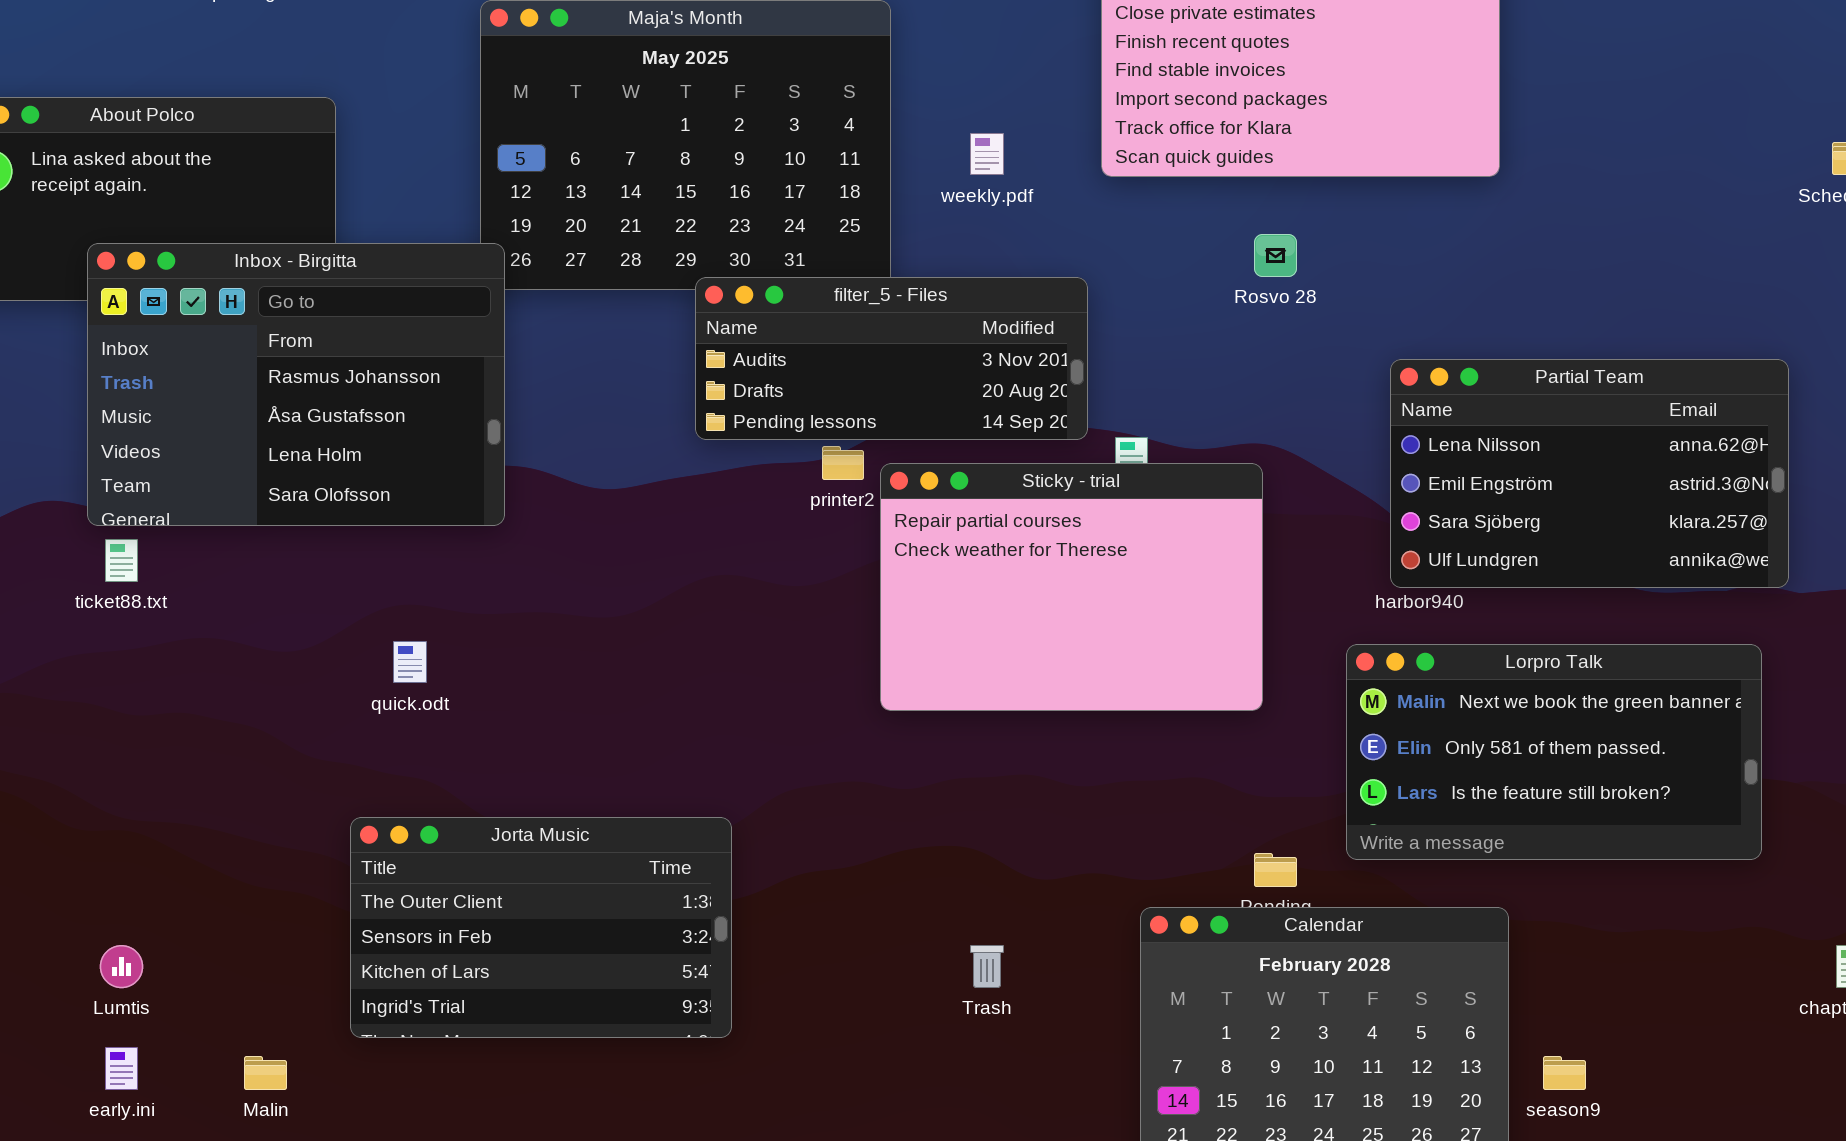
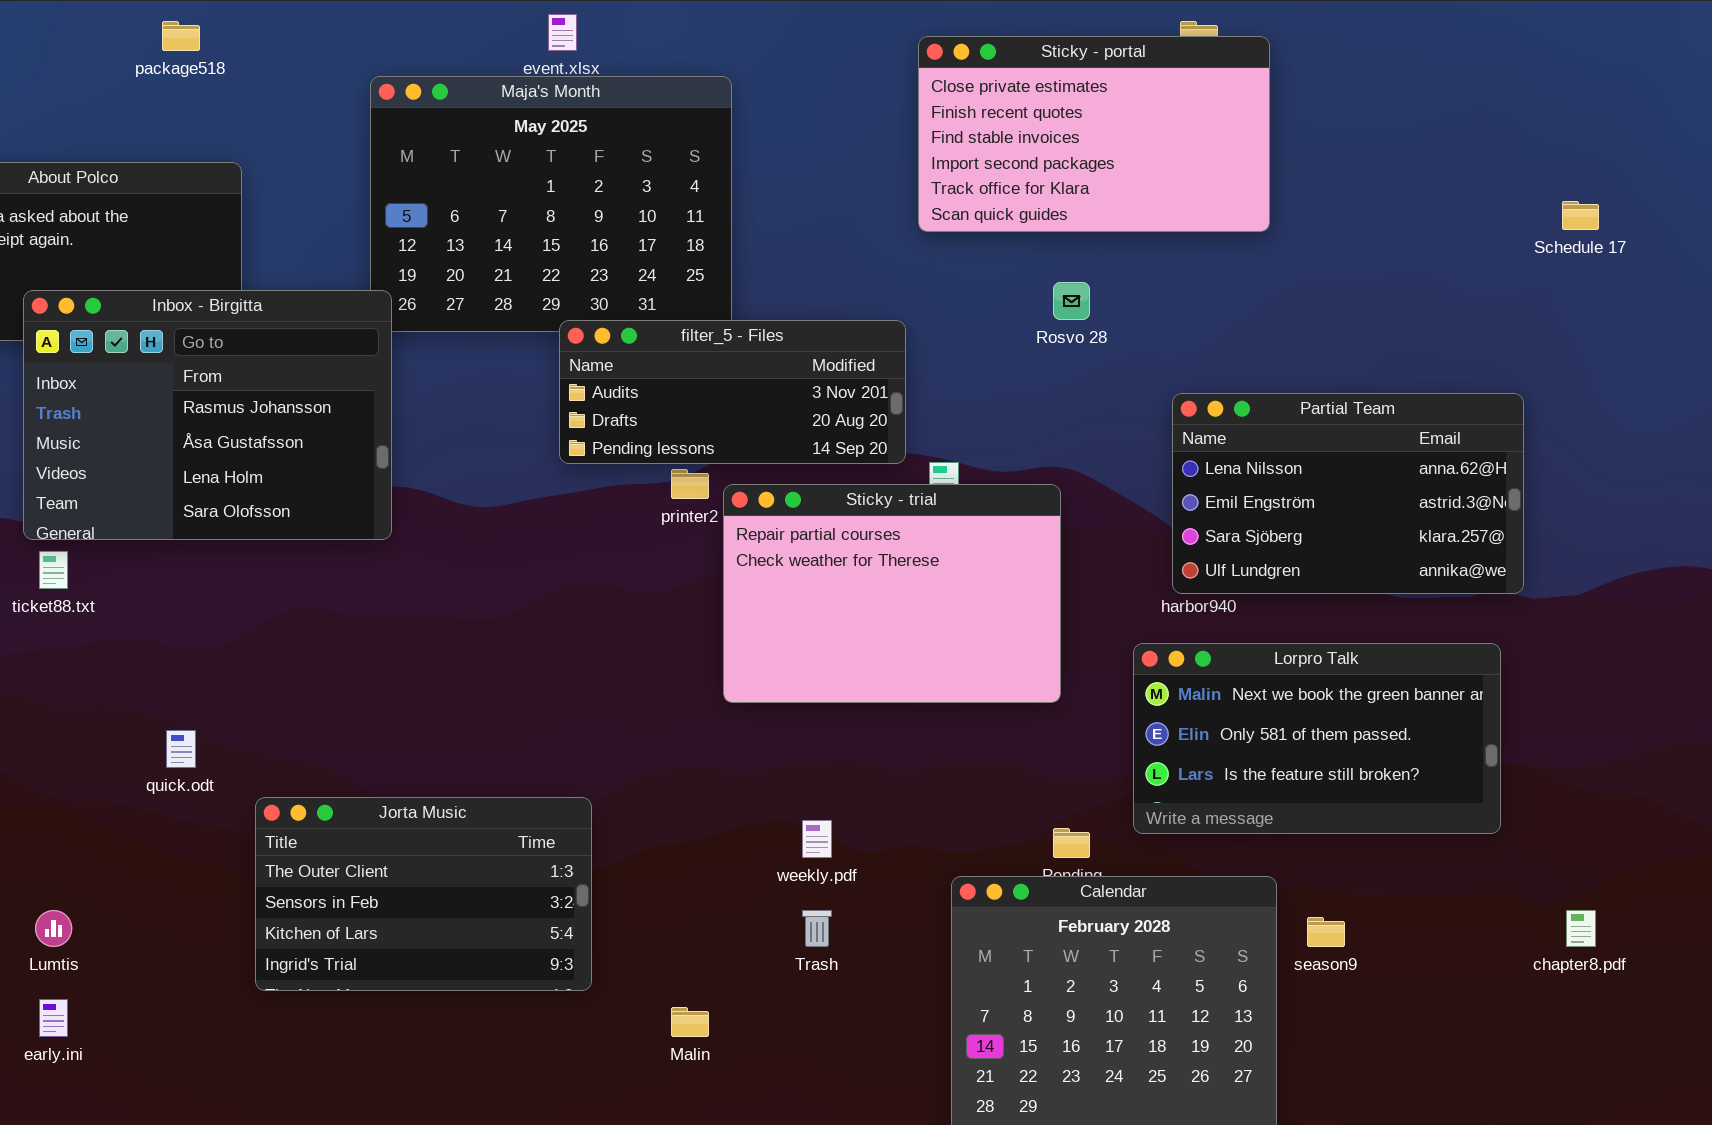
weekly.pdf: [970,133,1004,175] -> [802,820,832,858], moved
quick.odt: [393,641,427,683] -> [166,730,196,768], moved
Malin: [244,1056,287,1090] -> [671,1007,709,1037], moved
season9: [1543,1056,1586,1090] -> [1307,917,1345,947], moved

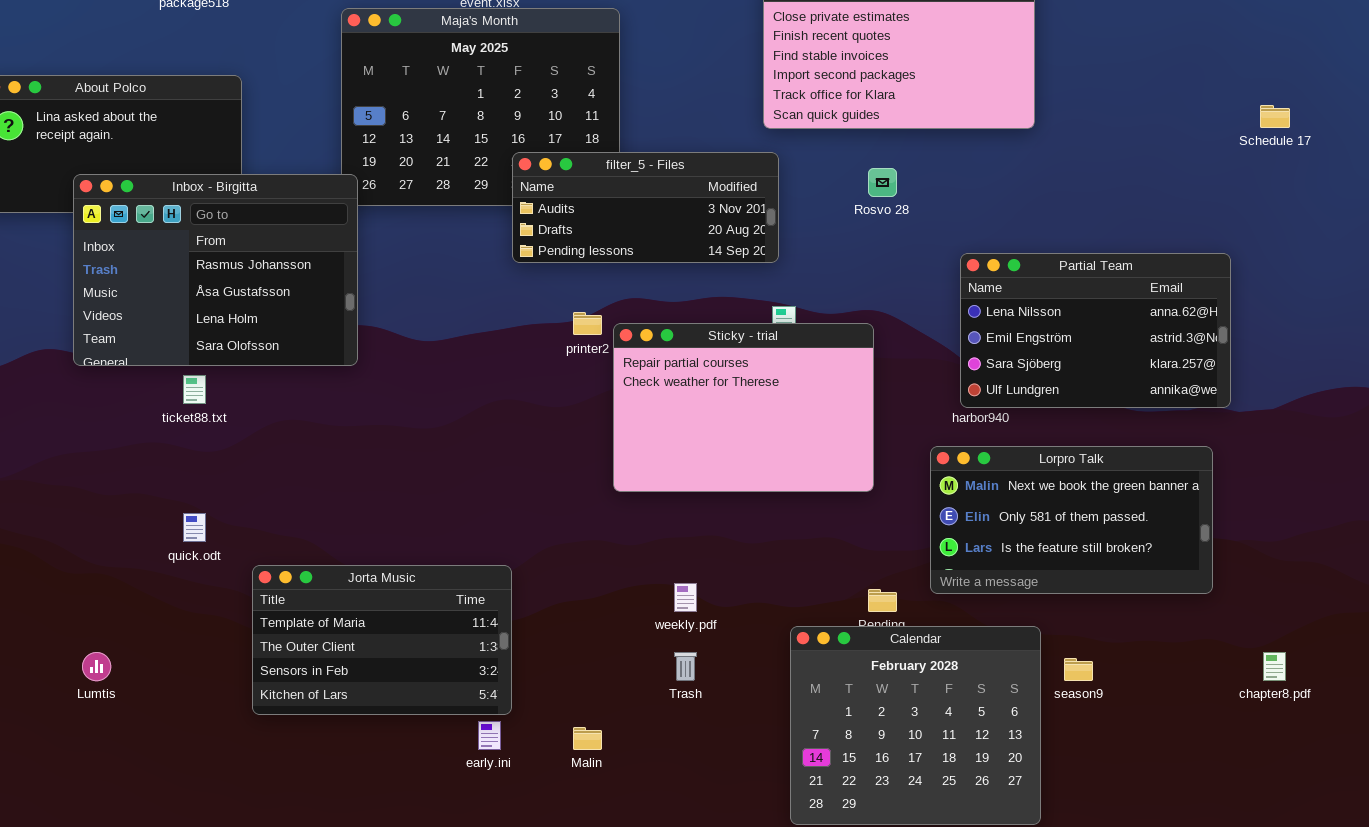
filter_5 - Files: [559,320,906,464] -> [512,152,779,263], moved
ticket88.txt: [39,551,68,589] -> [183,375,206,404], moved
Jorta Music: [255,797,592,991] -> [252,565,512,715], scrolled up 1 row
early.ini: [39,999,68,1037] -> [478,721,501,750], moved

